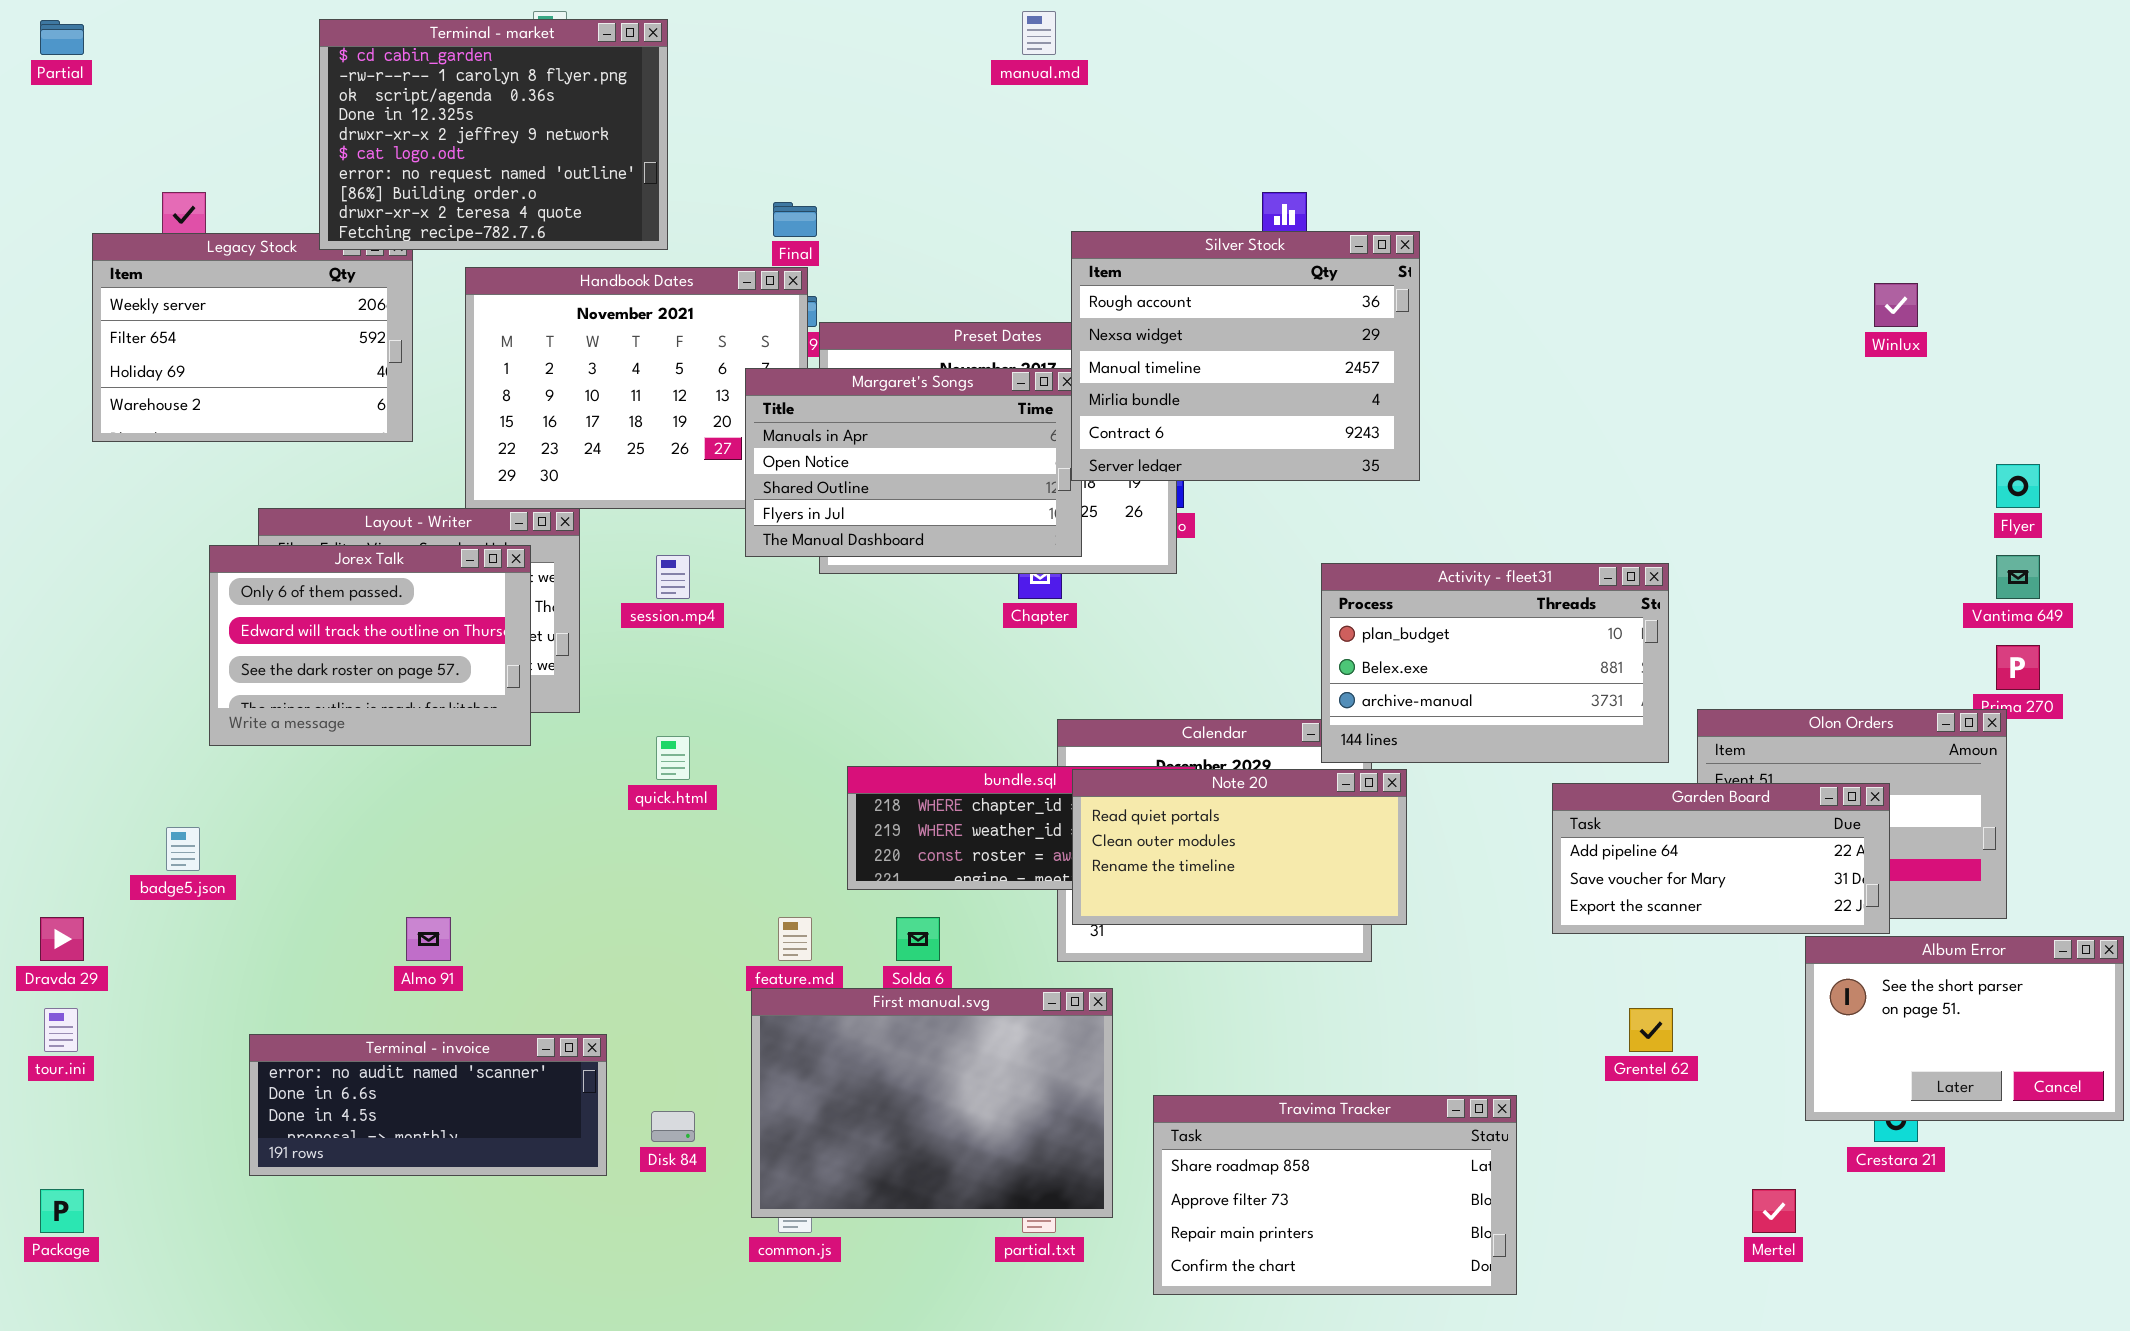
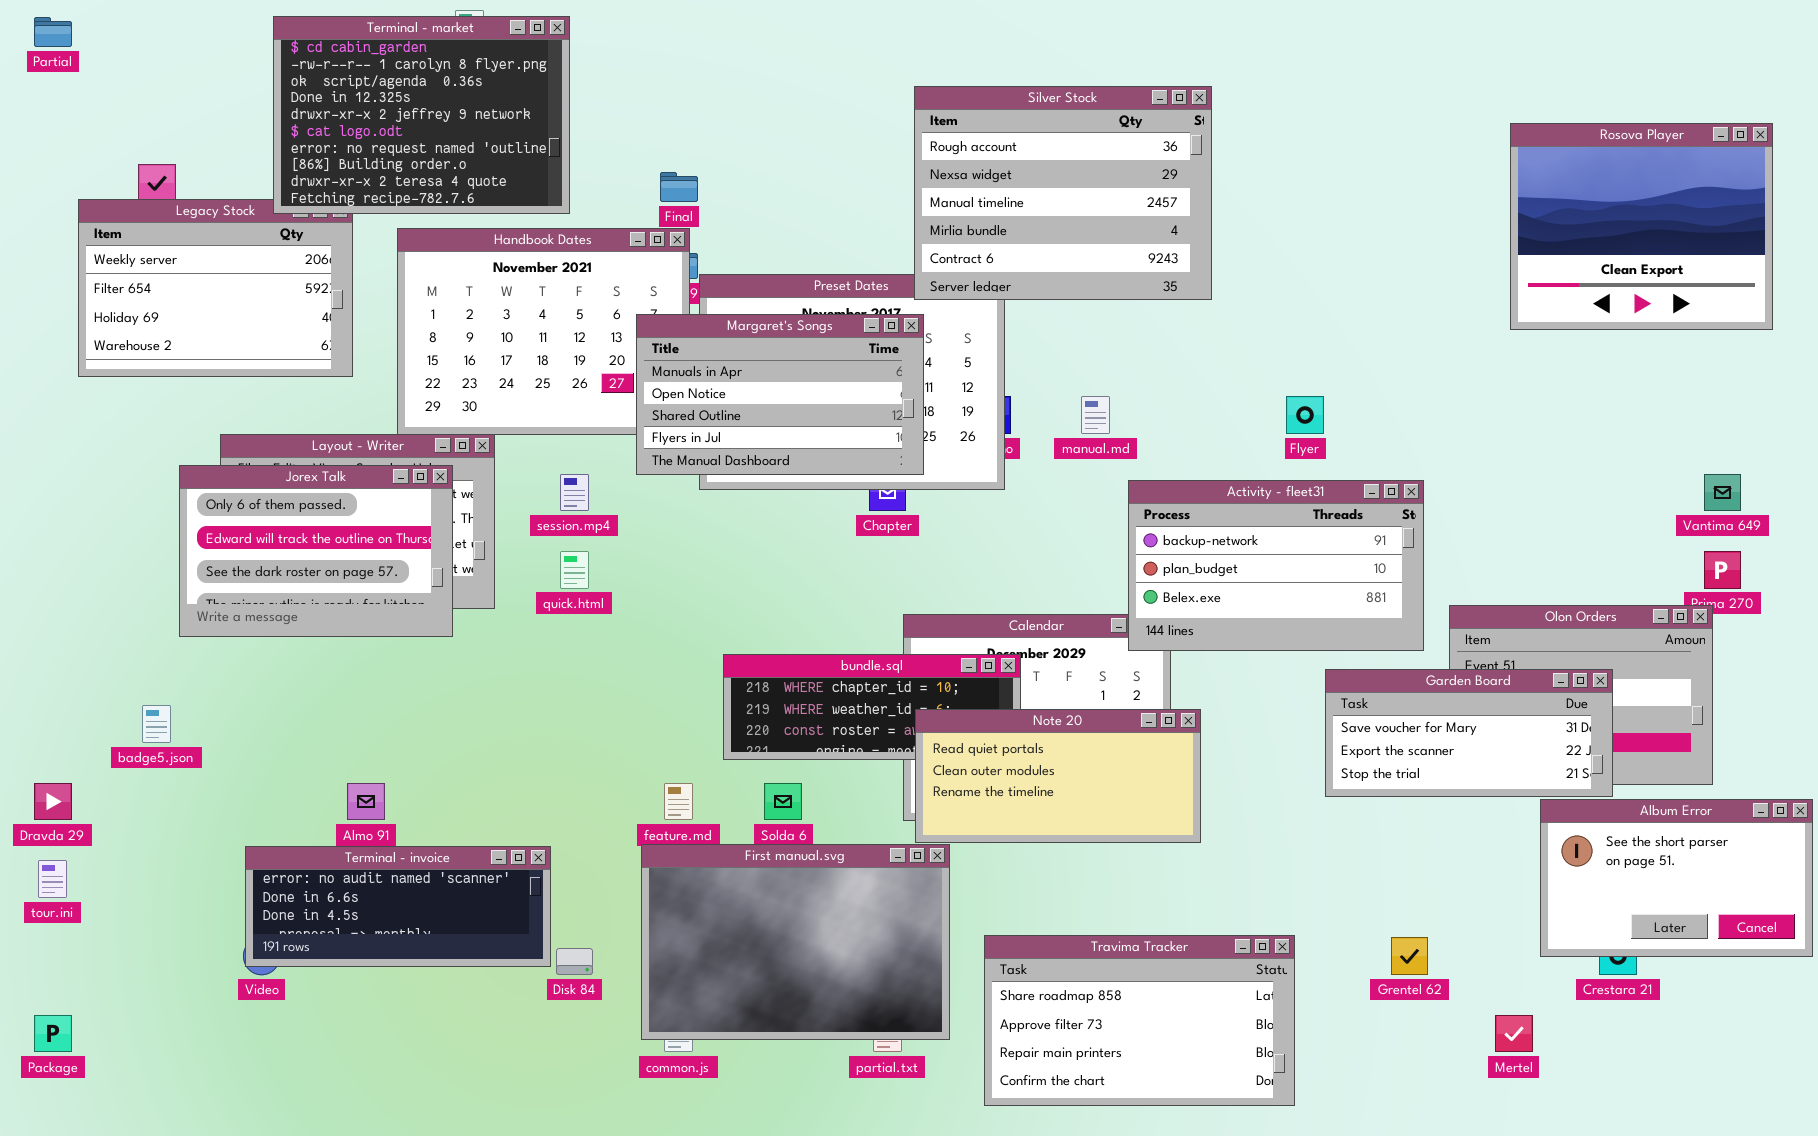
manual.md: [1022,11,1056,55] -> [1081,396,1110,434], moved
Rosova Player: none -> [1510,123,1773,330], opened
Silver Stock: [1071,231,1420,481] -> [914,86,1212,300], moved
Flyer: [1996,464,2040,508] -> [1286,396,1324,434], moved
Activity - fleet31: [1321,563,1669,763] -> [1128,480,1424,651], scrolled up 1 row
quick.html: [656,736,690,780] -> [560,551,589,589], moved
Note 20: [1072,769,1407,925] -> [915,709,1201,843], moved
Garden Board: [1552,783,1890,934] -> [1325,669,1613,797], scrolled down 1 row
Grentel 62: [1629,1008,1673,1052] -> [1391,937,1428,975], moved
Terminal - invoice: [249,1034,607,1176] -> [245,846,551,967], moved

